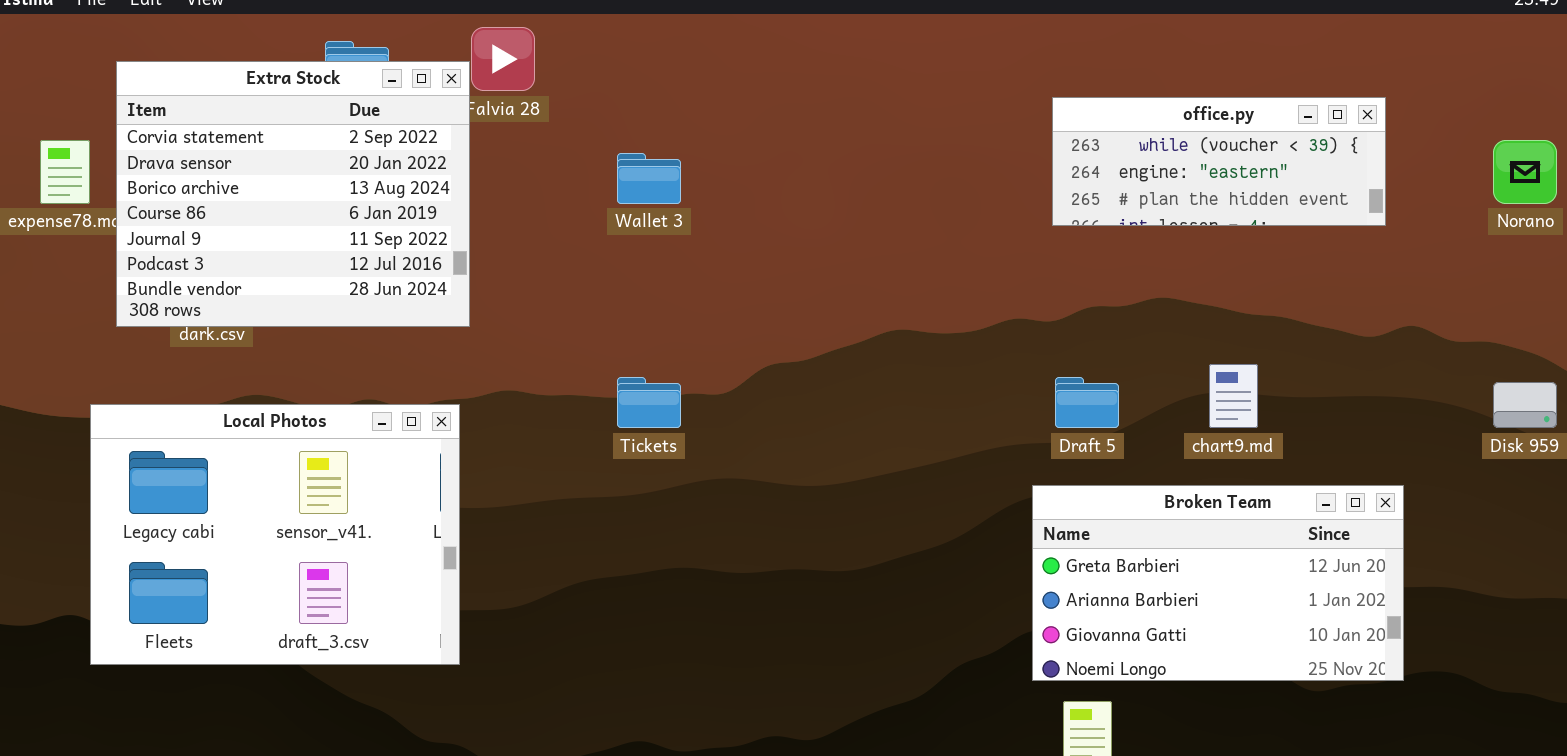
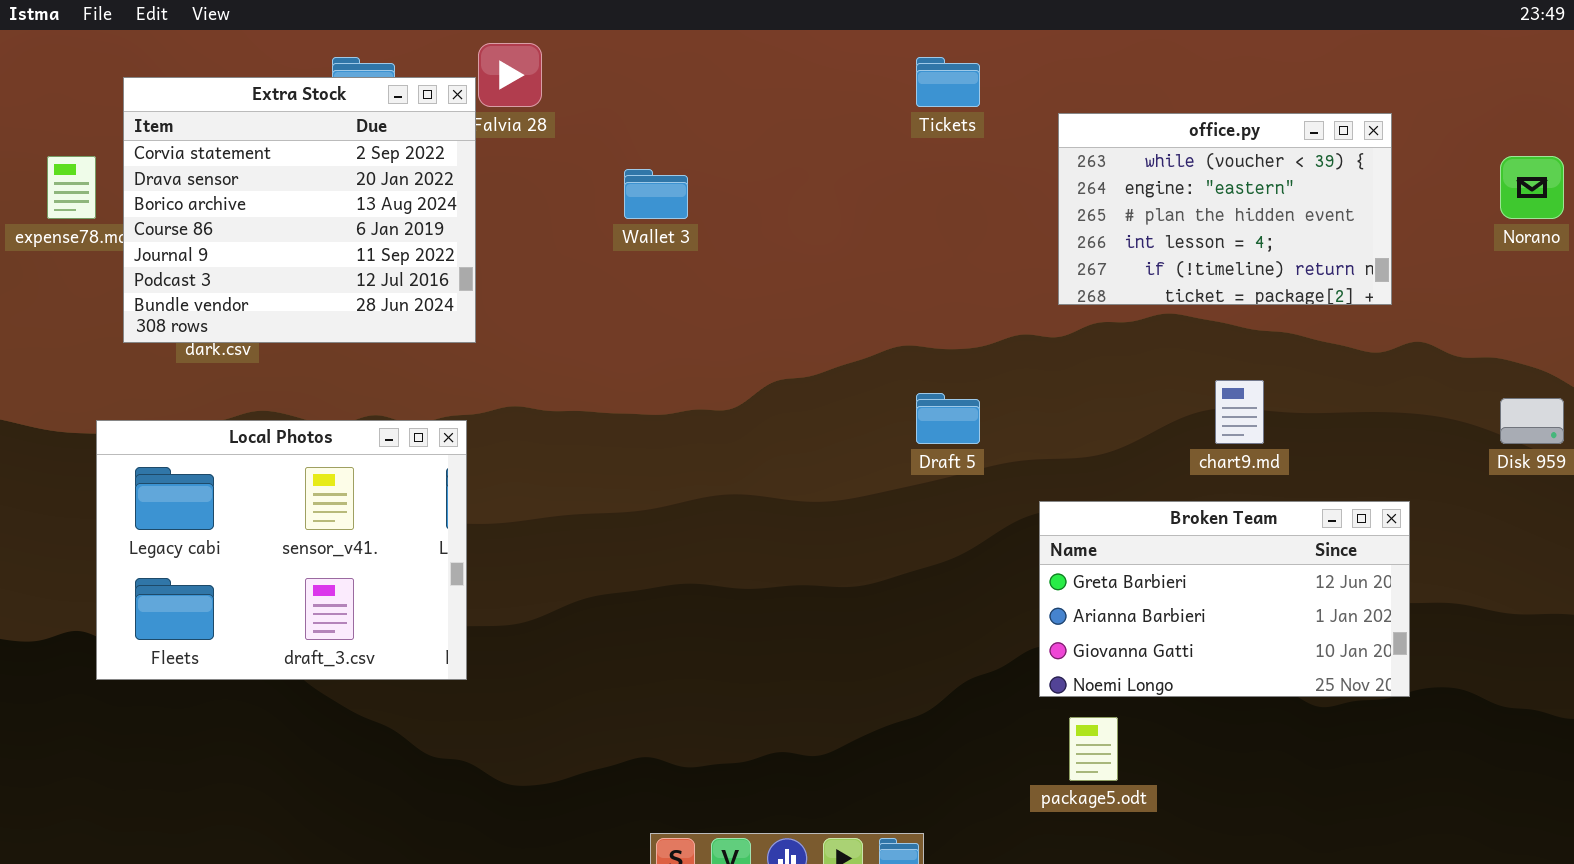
office.py: [1052,97,1386,226] -> [1058,113,1392,305], resized
Tickets: [617,377,681,428] -> [916,57,980,107], moved
Draft 5: [1055,377,1119,428] -> [916,393,980,444], moved

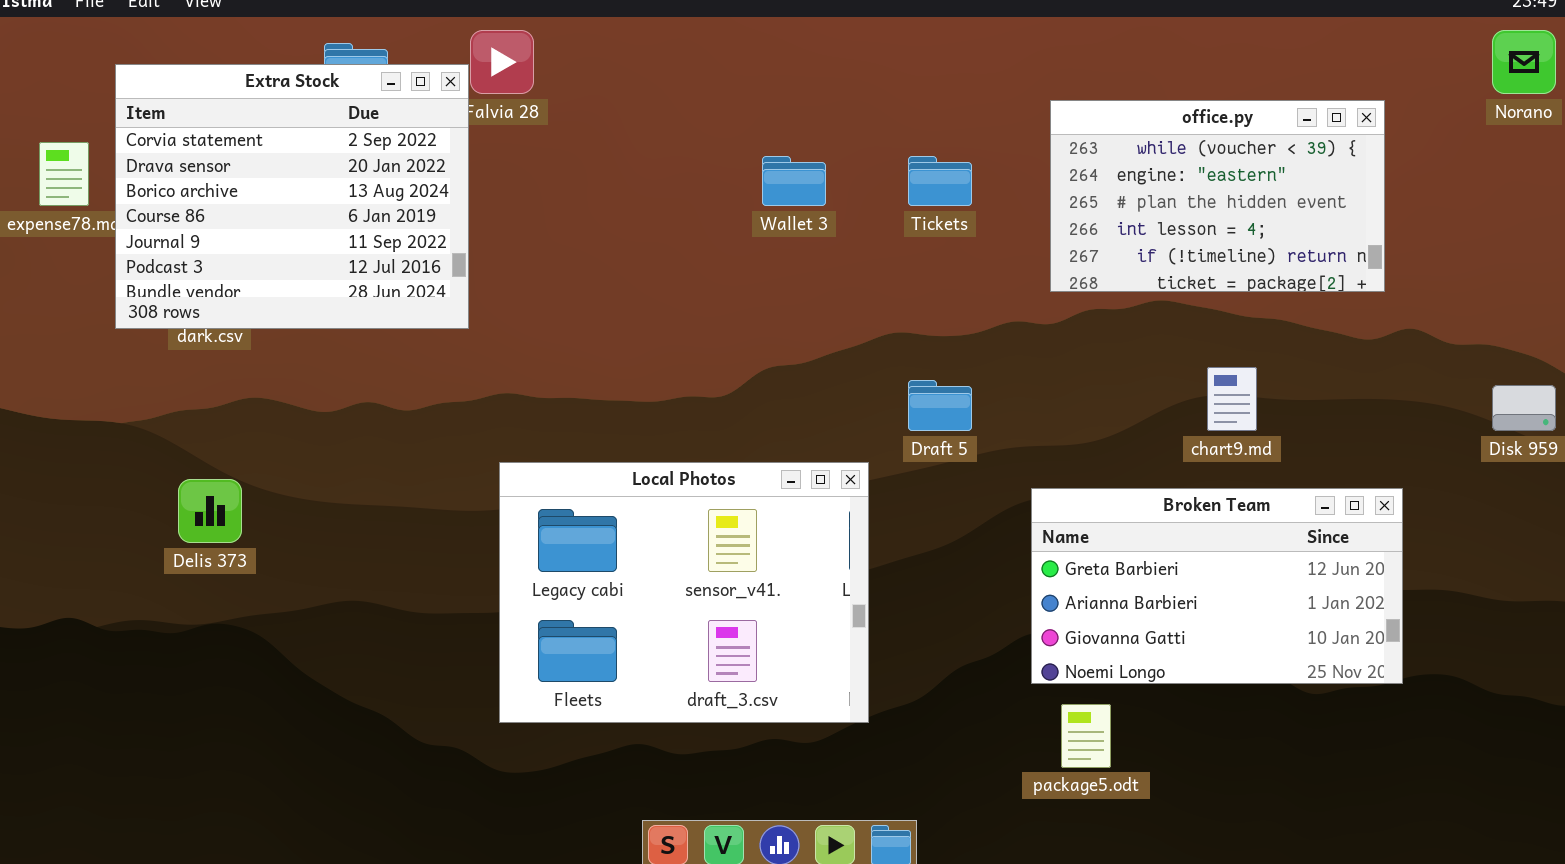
Tickets: [916,57,980,107] -> [908,156,972,206], moved
Norano: [1500,156,1564,219] -> [1492,30,1556,94], moved
Wallet 3: [624,169,688,219] -> [762,156,826,206], moved
Local Photos: [96,420,467,680] -> [499,462,869,723], moved

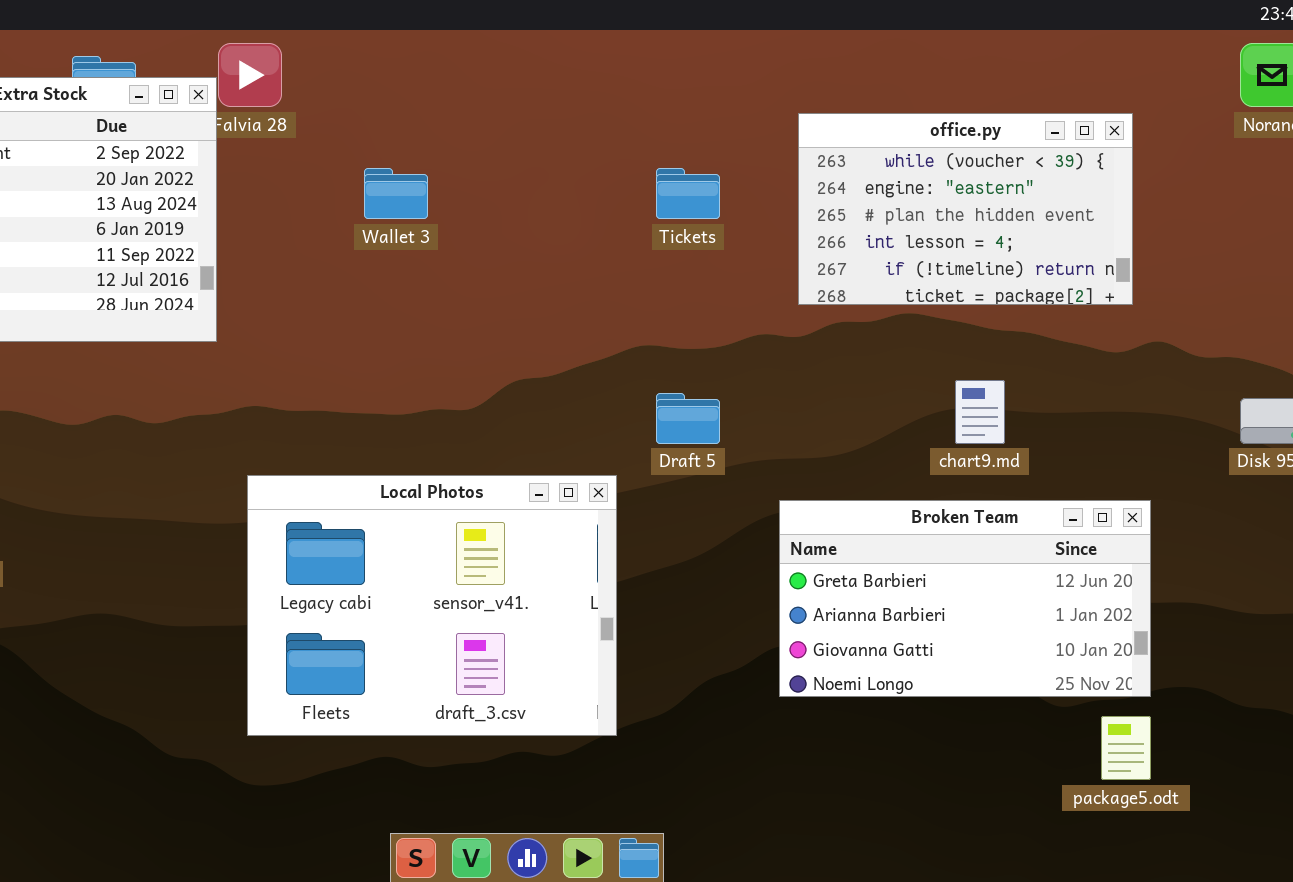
Wallet 3: [762,156,826,206] -> [364,168,428,219], moved
package5.odt: [1061,704,1111,768] -> [1101,716,1151,780], moved

